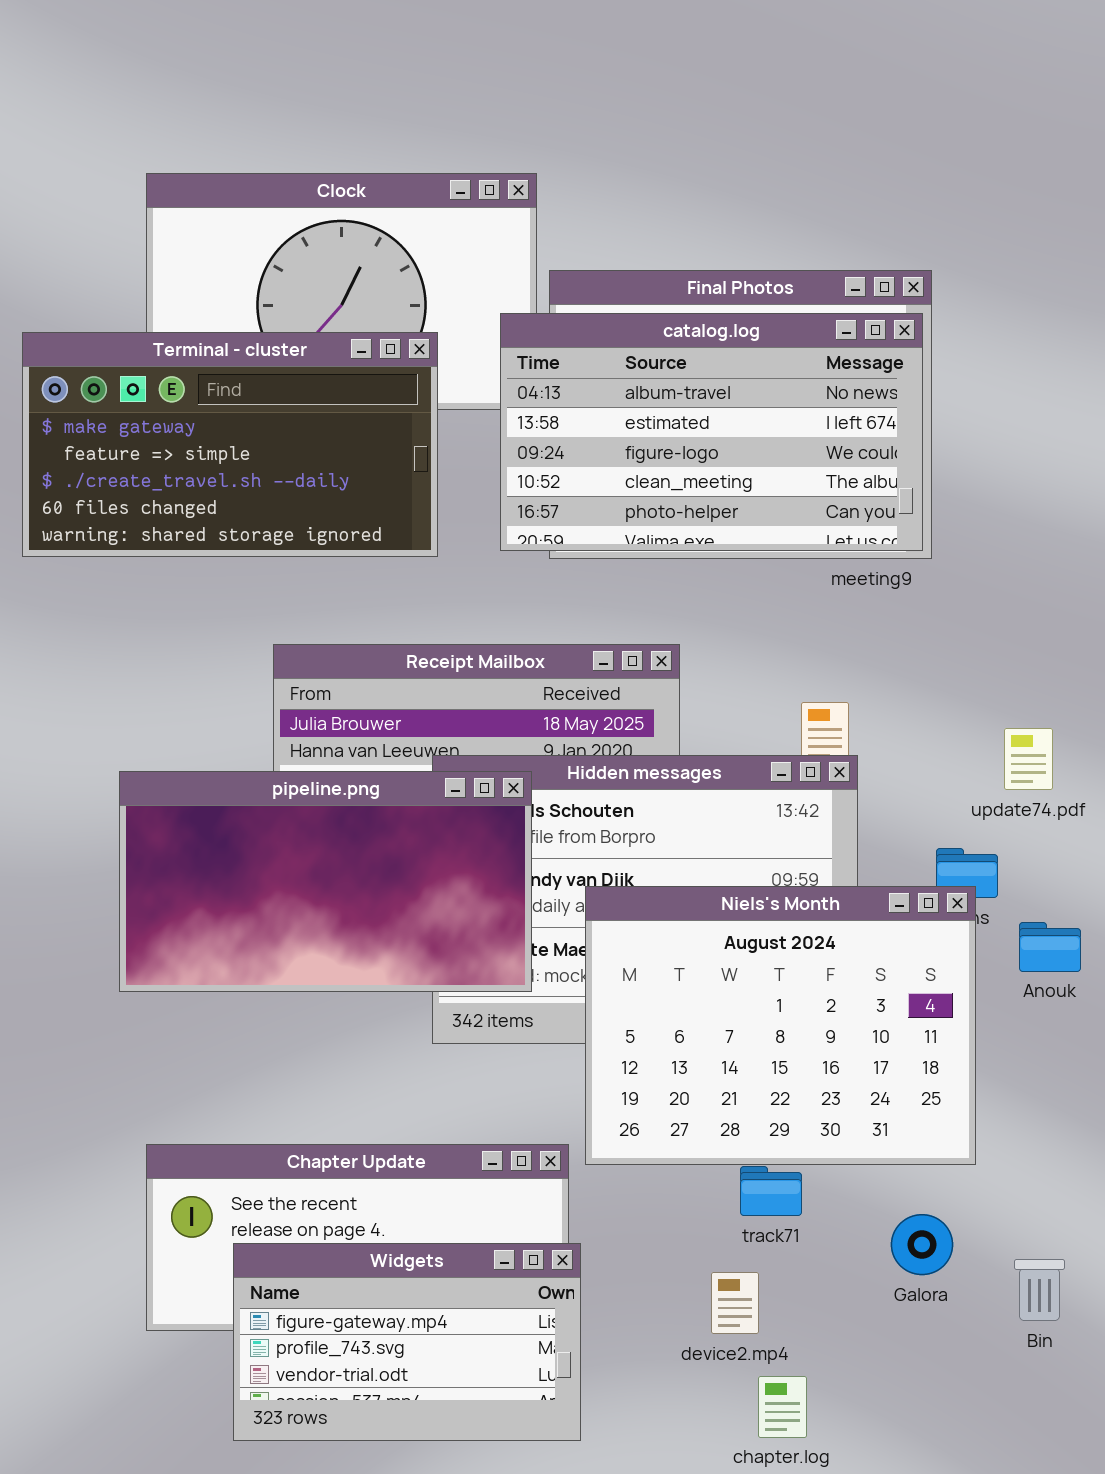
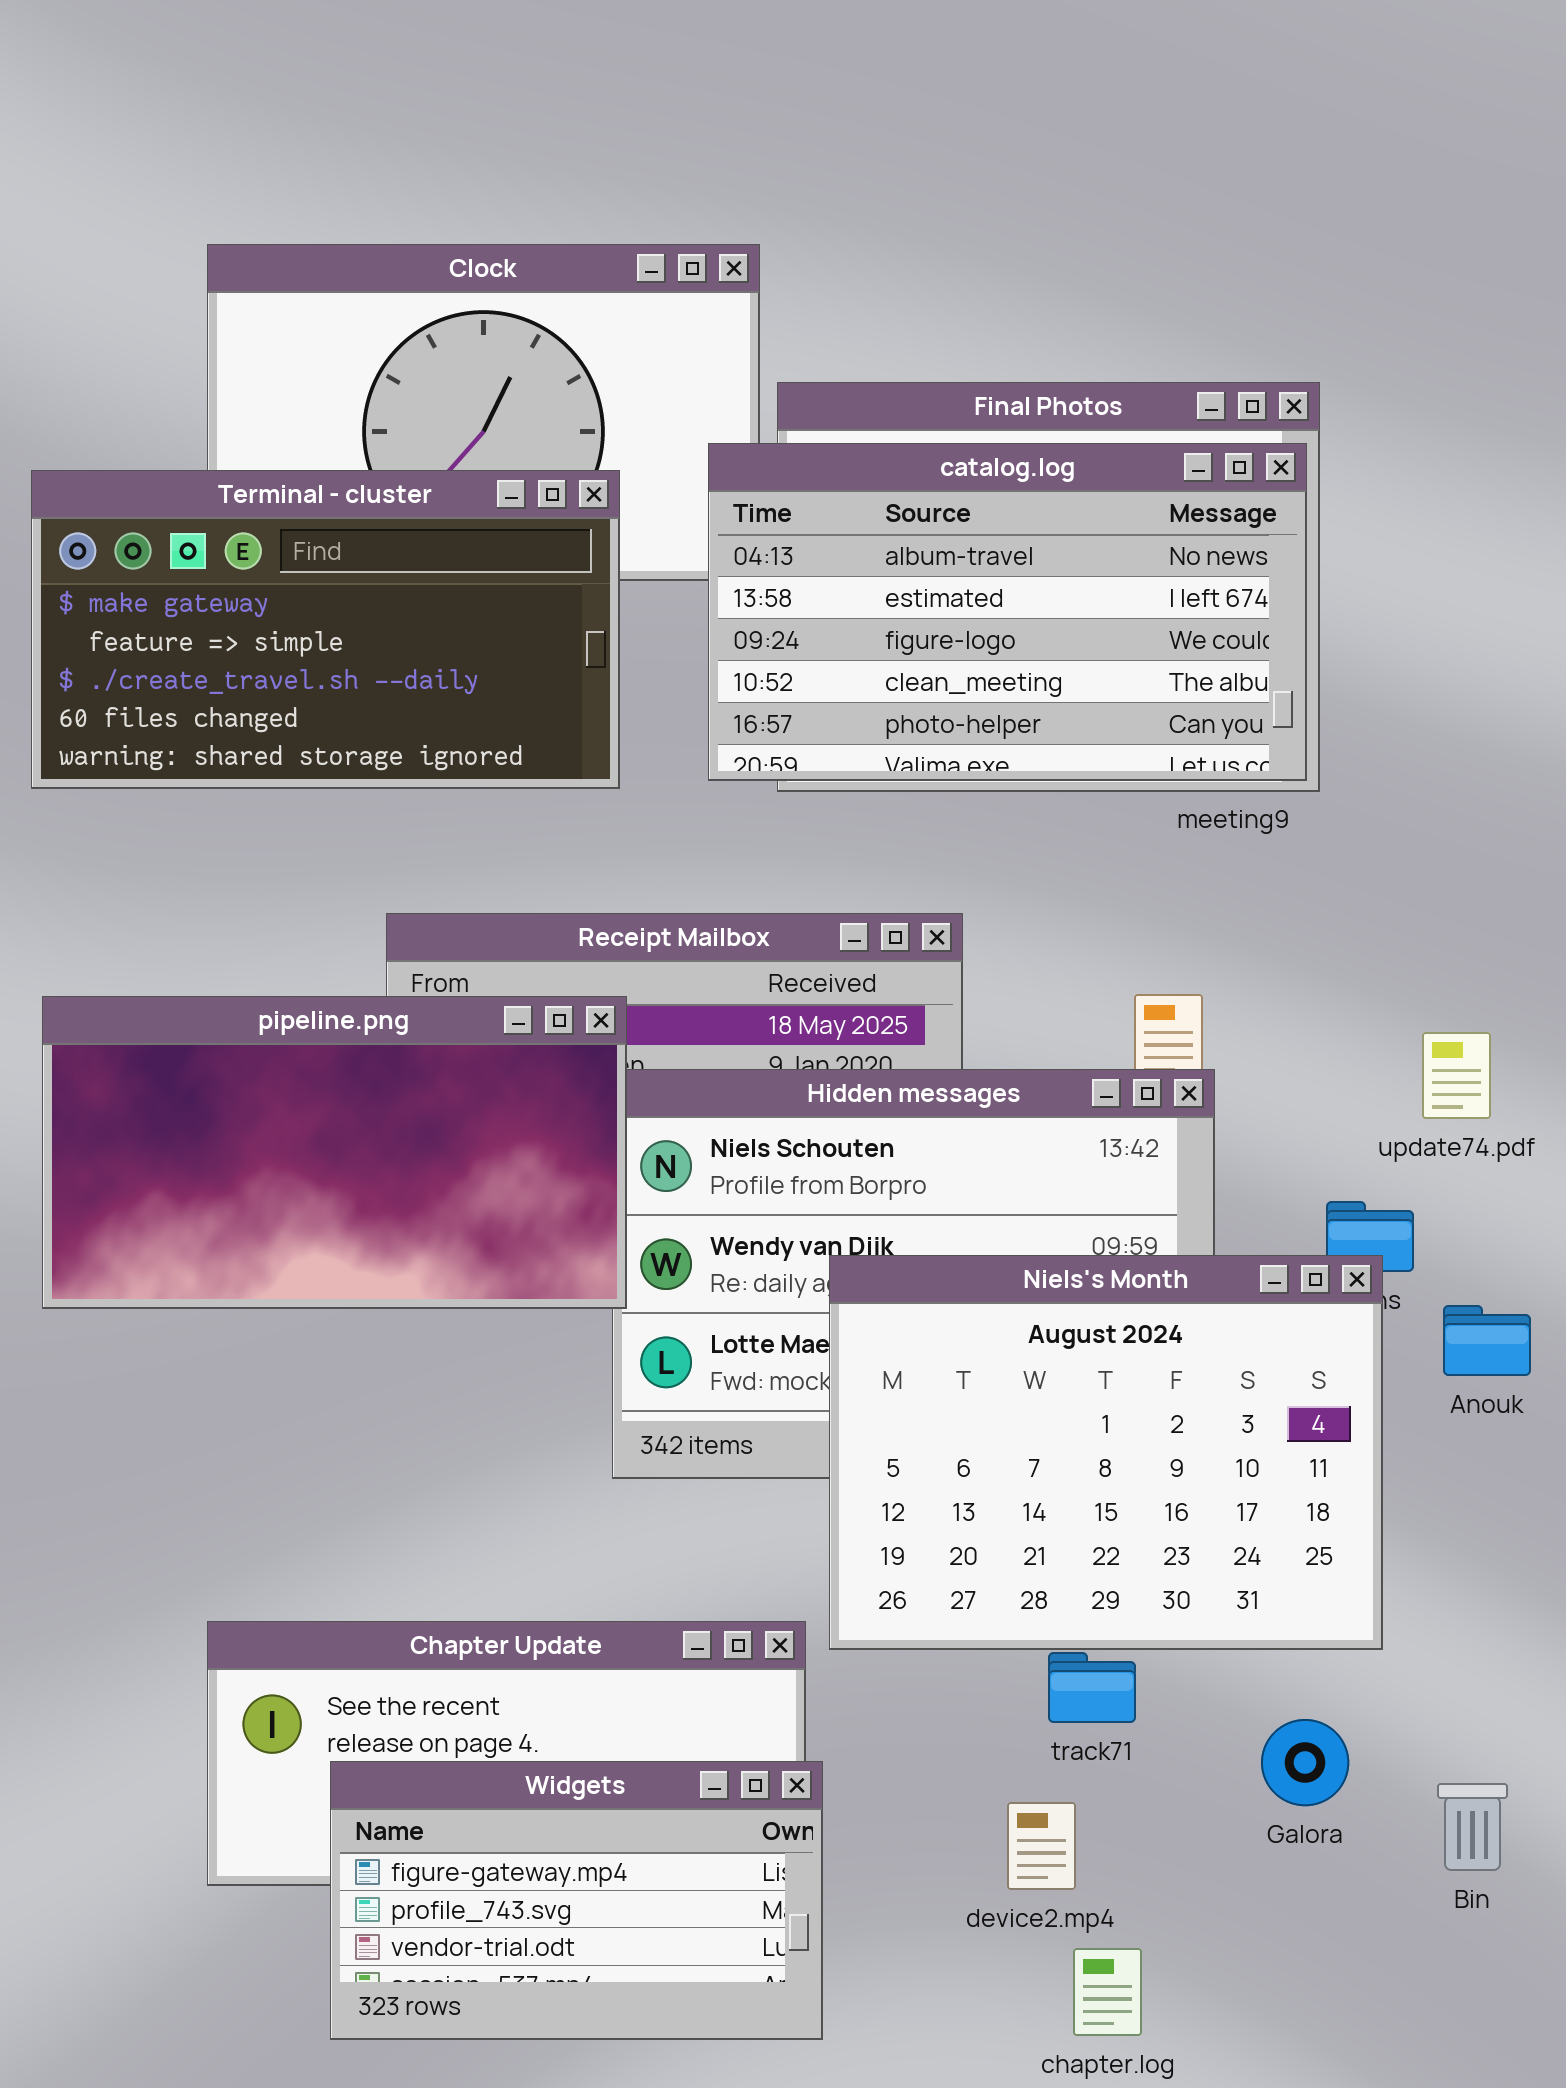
pipeline.png: [119,771,532,992] -> [42,996,627,1309], moved

